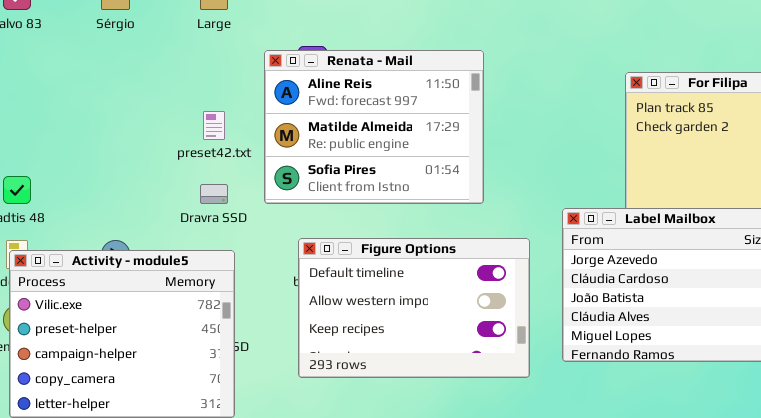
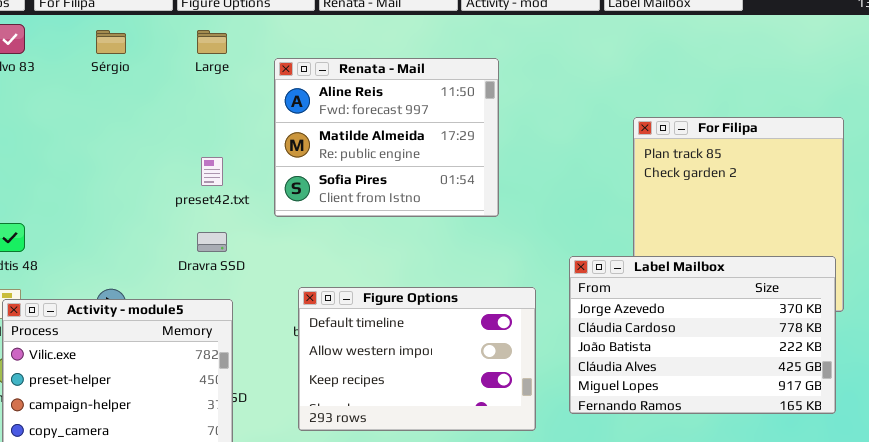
Renata - Mail: [264,50,484,204] -> [274,58,499,217], moved

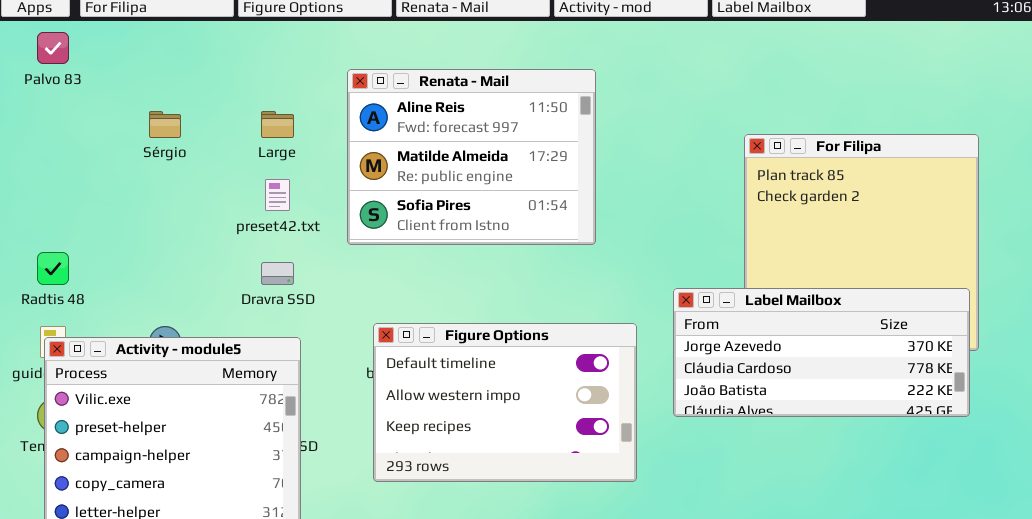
Sérgio: [96,30,126,54] -> [149,111,181,138], moved
Large: [197,30,227,54] -> [261,111,294,138], moved
Label Mailbox: [569,256,836,414] -> [673,288,970,417], resized

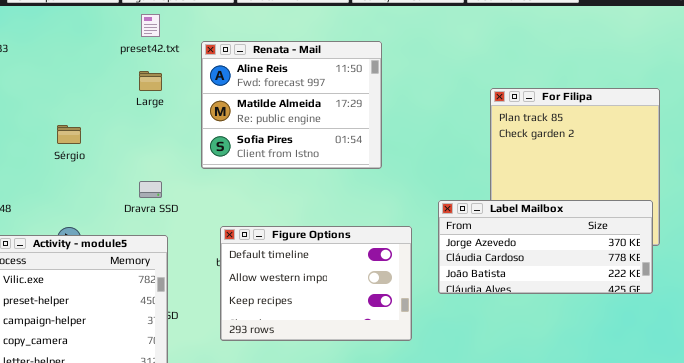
Sérgio: [149,111,181,138] -> [57,125,81,144], moved
preset42.txt: [265,179,290,211] -> [141,14,160,37], moved

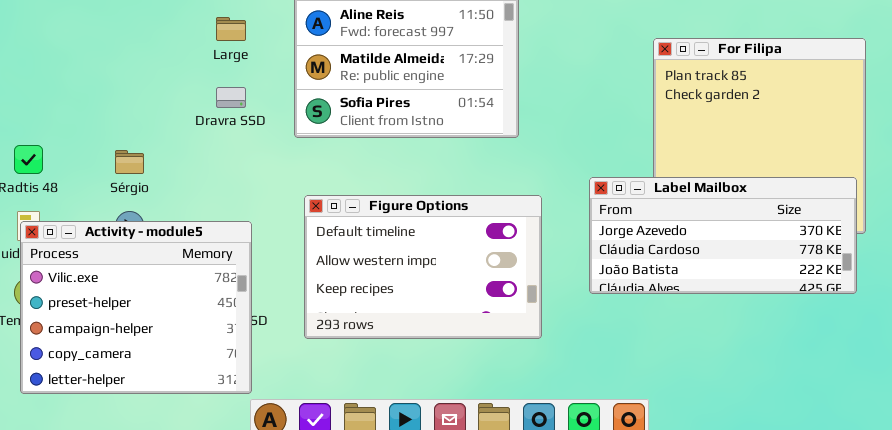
Sérgio: [57,125,81,144] -> [115,150,144,174], moved
Dravra SSD: [139,181,162,198] -> [216,87,246,108], moved
Figure Options: [220,226,412,341] -> [304,195,542,339], moved

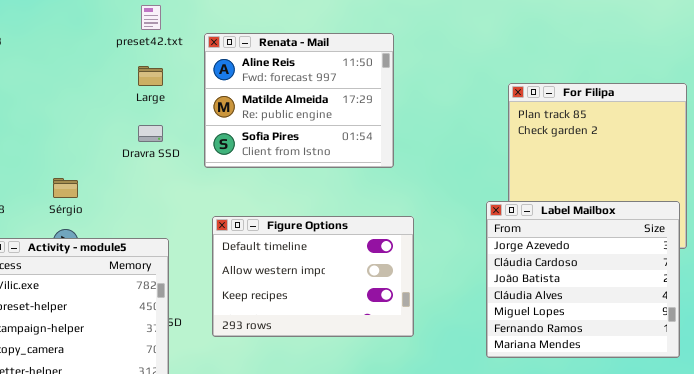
Label Mailbox: [589,177,857,294] -> [486,201,680,358], resized

